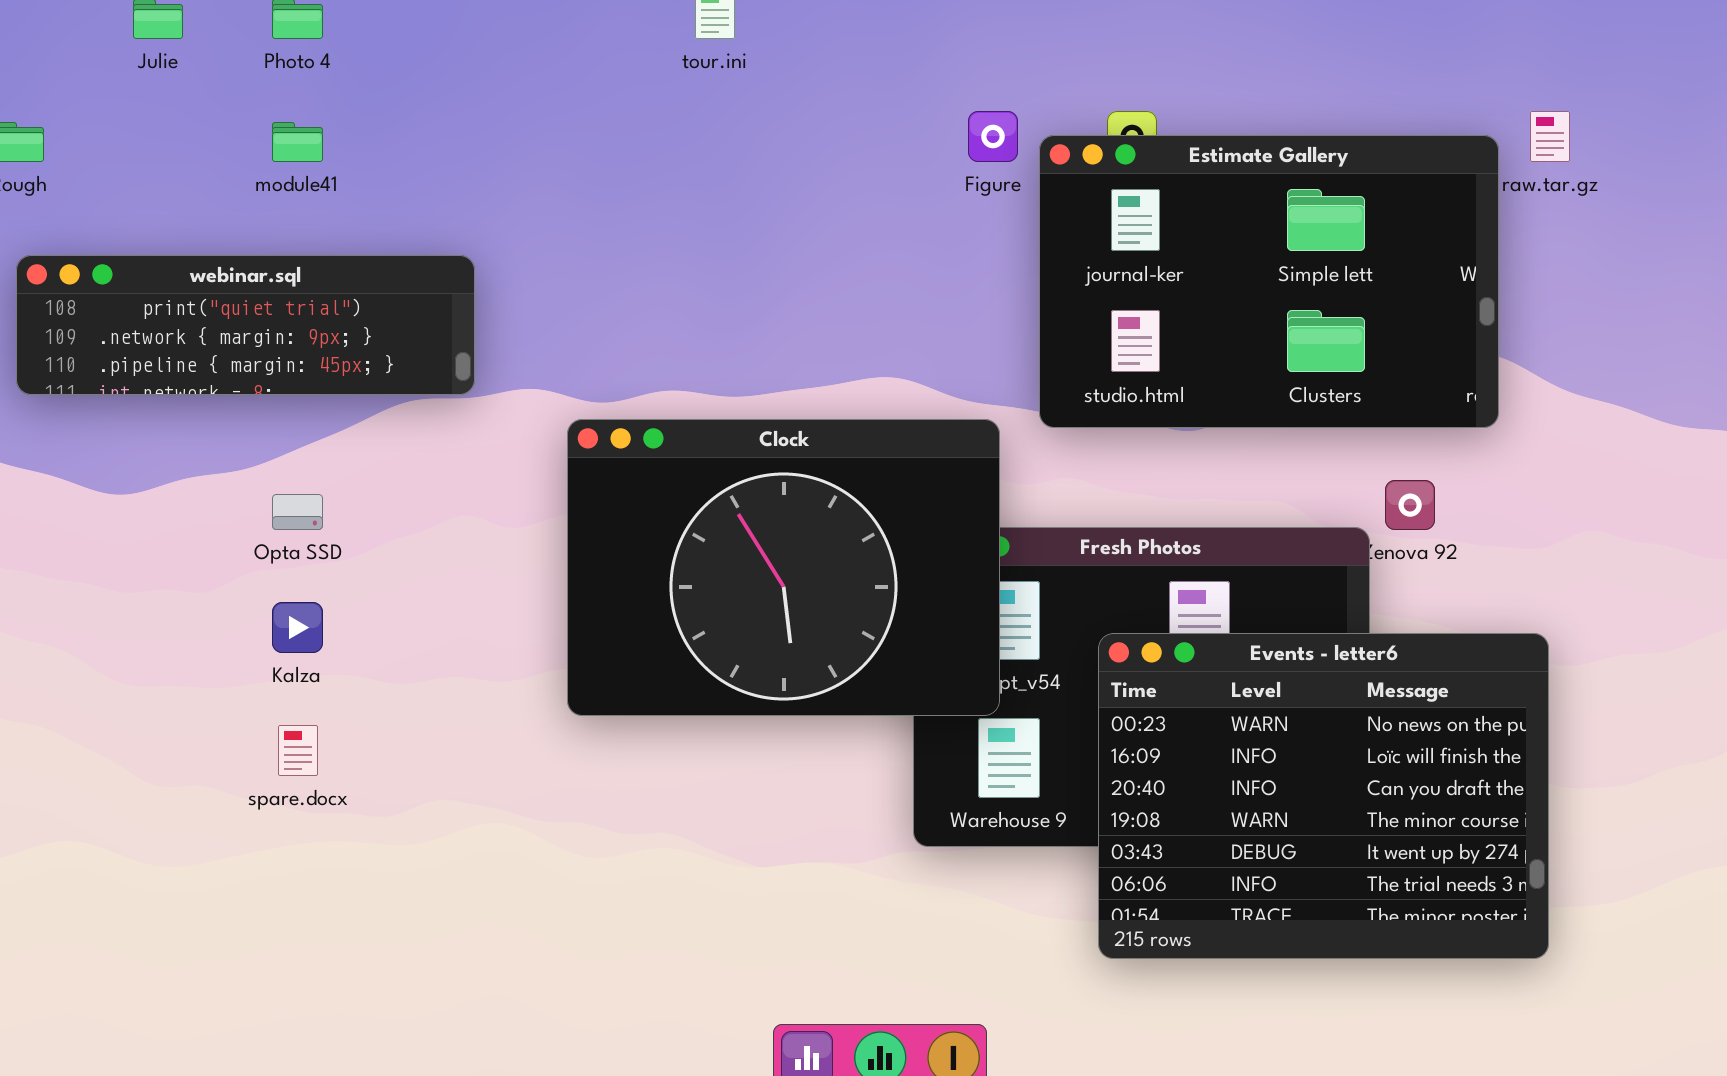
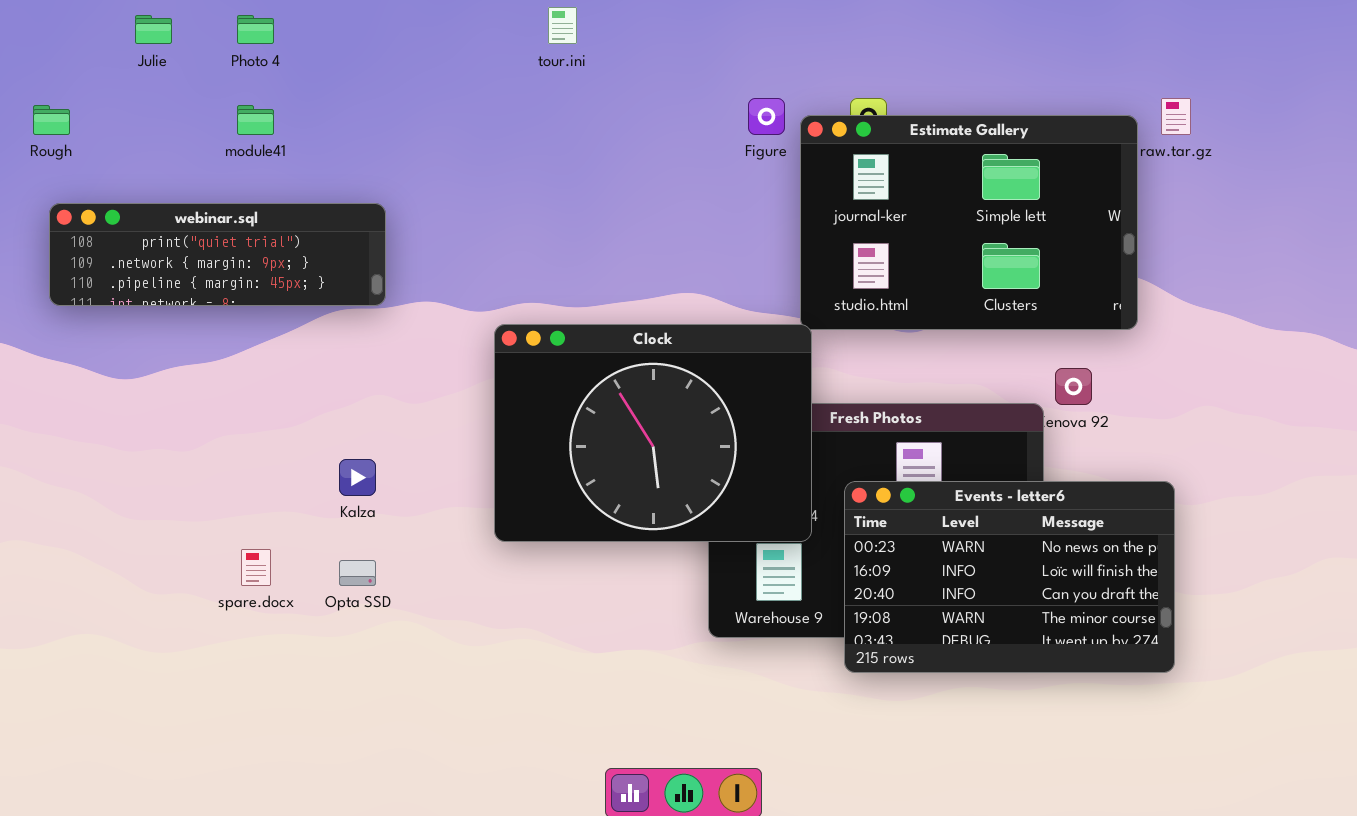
Clock: [567,419,1000,716] -> [494,324,812,542], moved
Opta SSD: [272,494,323,530] -> [339,560,376,586], moved
Kalza: [272,602,323,653] -> [339,459,376,496], moved
Events - letter6: [1098,633,1549,959] -> [844,481,1175,673], resized

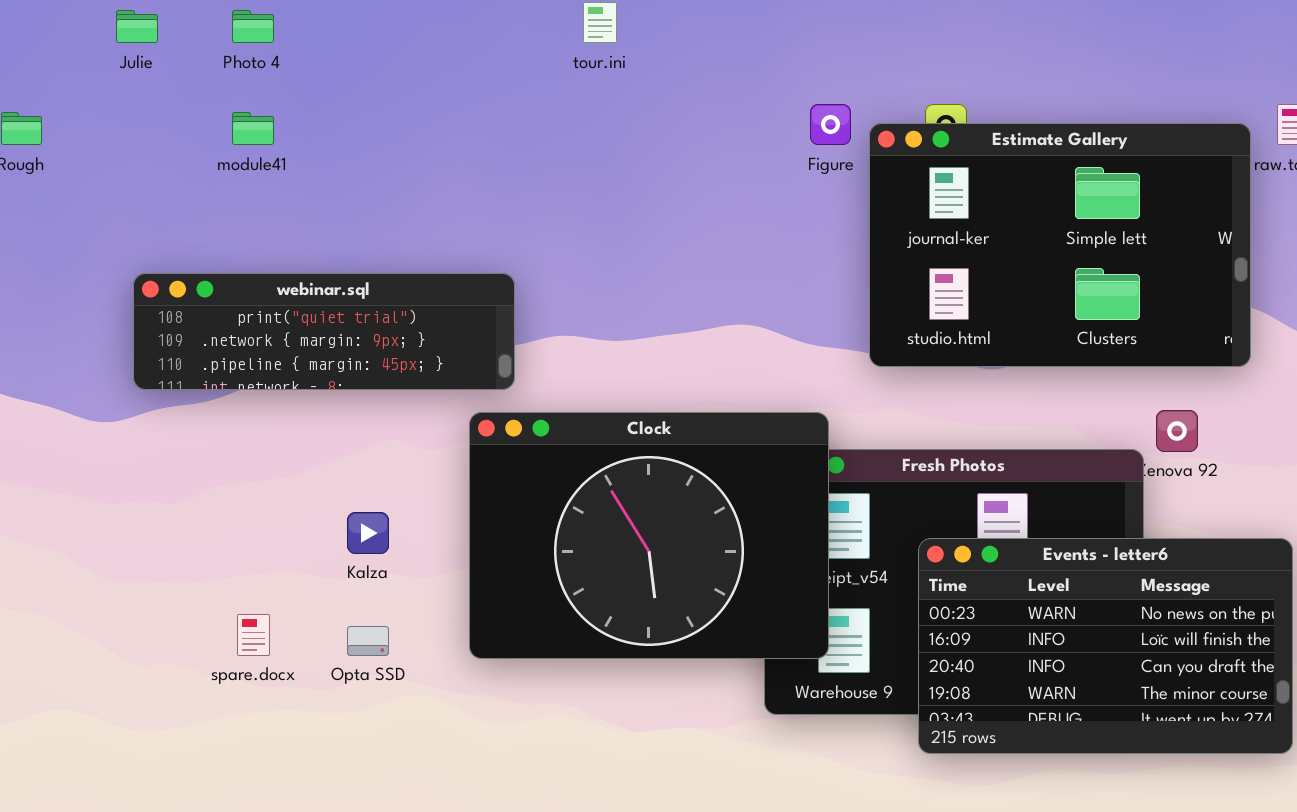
webinar.sql: [49,203,386,306] -> [133,273,515,390], moved
Clock: [494,324,812,542] -> [469,412,829,659], moved

